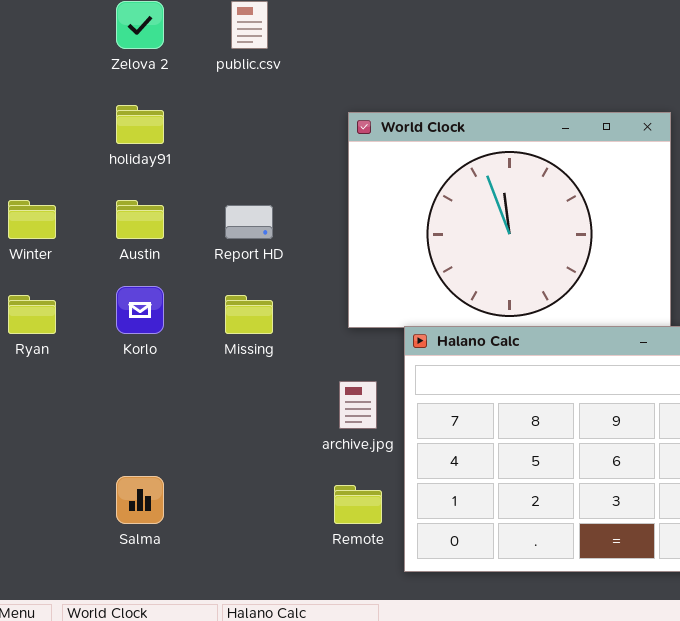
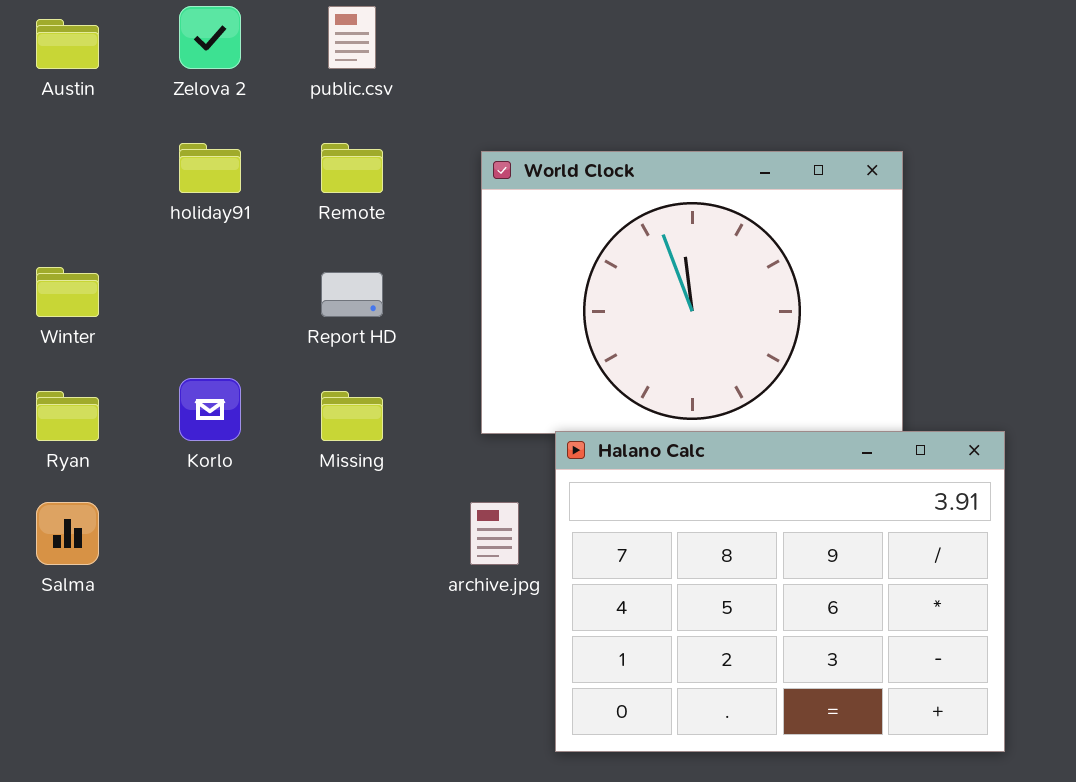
Austin: [116,200,164,239] -> [36,19,99,69], moved
Salma: [116,476,164,524] -> [36,502,99,565], moved
Remote: [334,485,382,524] -> [321,143,383,193], moved

